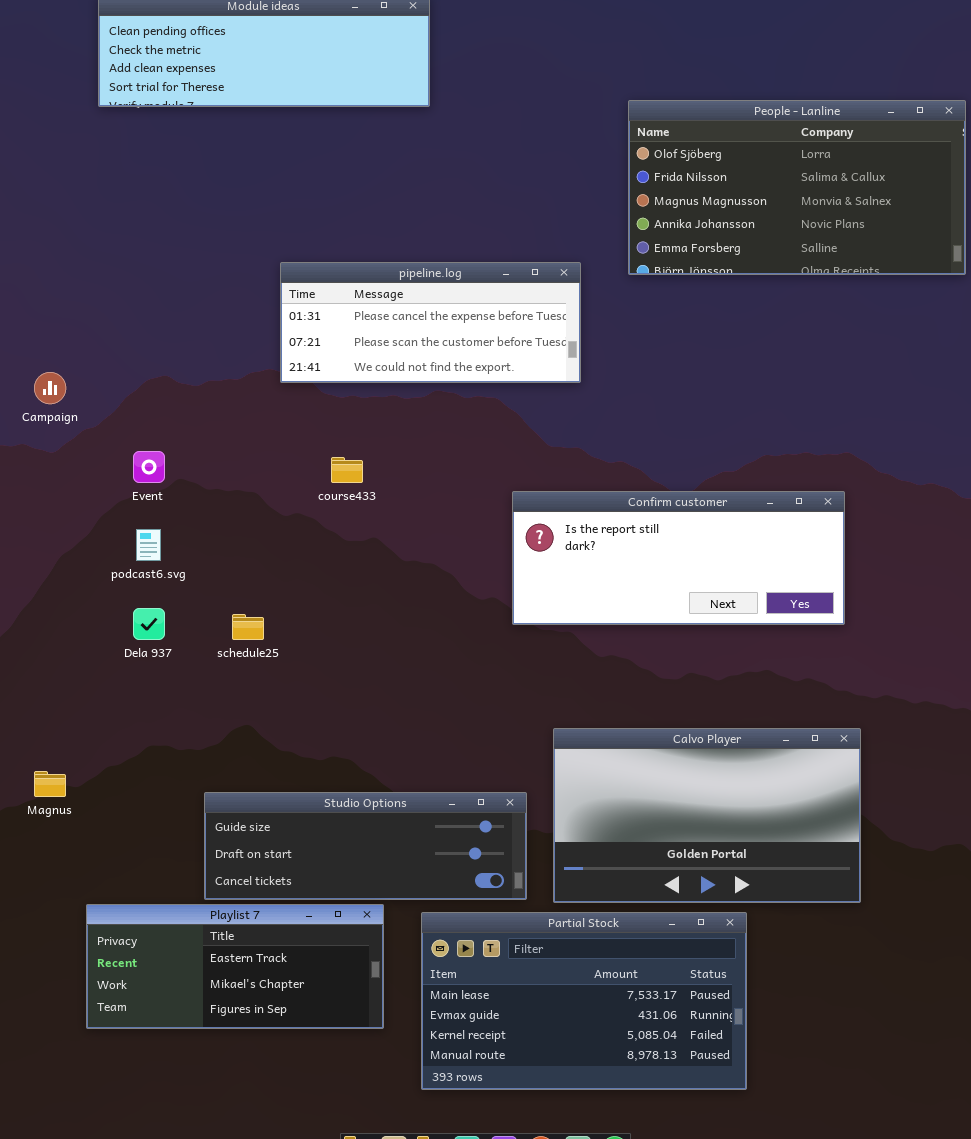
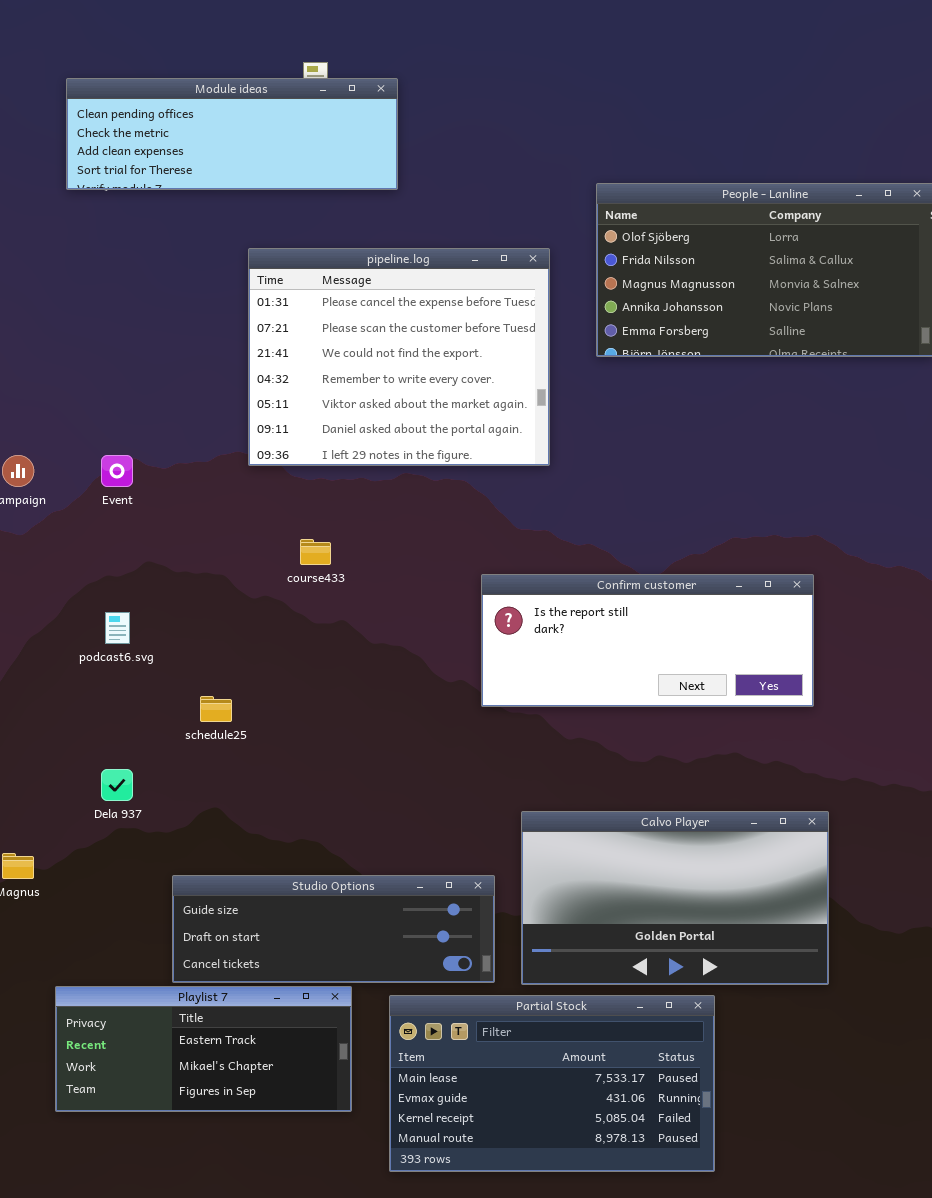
pipeline.log: [280,262,581,383] -> [248,248,550,466], resized
Event: [133,451,165,483] -> [101,455,133,487], moved
Dela 937: [133,608,165,640] -> [101,769,133,801], moved

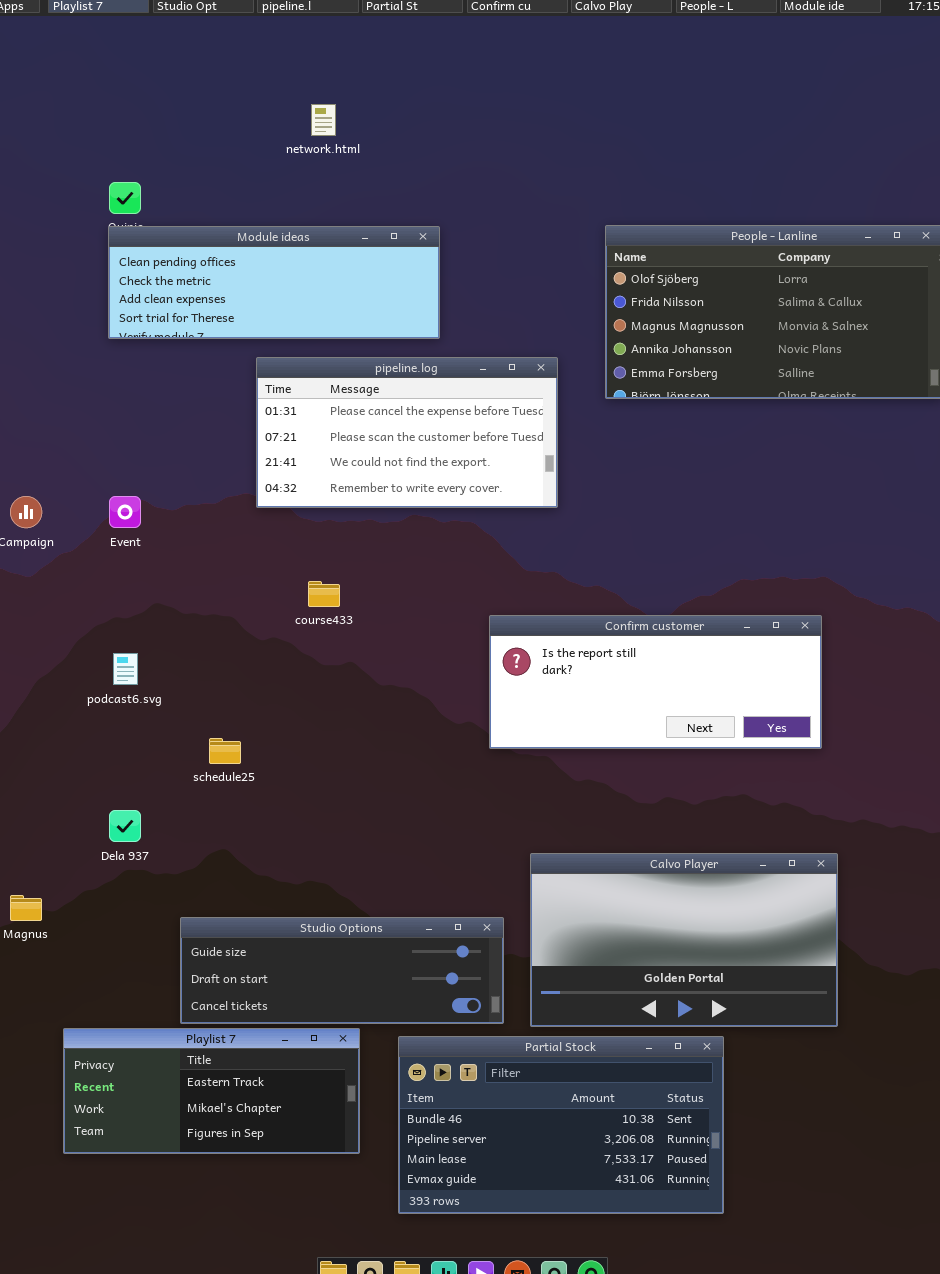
Module ideas: [66,78,398,190] -> [108,226,440,339], moved
pipeline.log: [248,248,550,466] -> [256,357,558,508], resized
Partial Stock: [389,995,715,1172] -> [398,1036,724,1214], scrolled up 2 rows

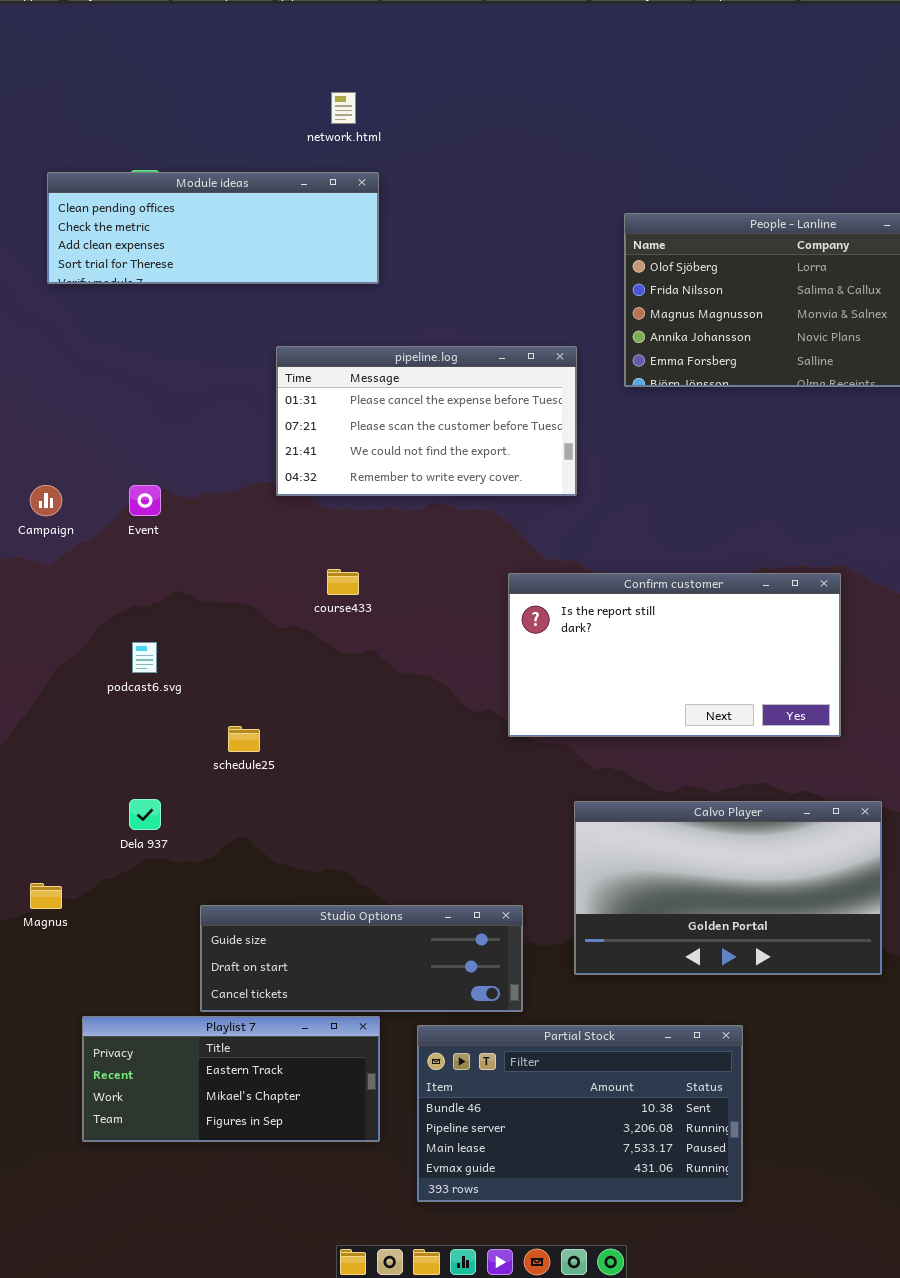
Module ideas: [108,226,440,339] -> [47,172,379,284], moved
Confirm customer: [489,615,822,749] -> [508,573,841,737], resized
Calvo Player: [530,853,838,1027] -> [574,801,882,975], moved

